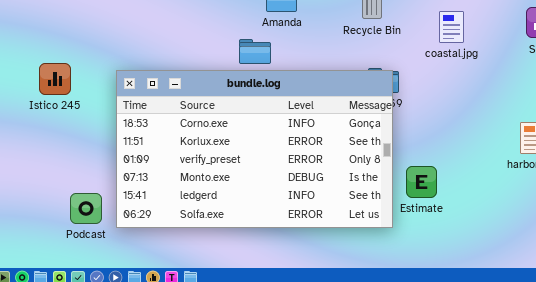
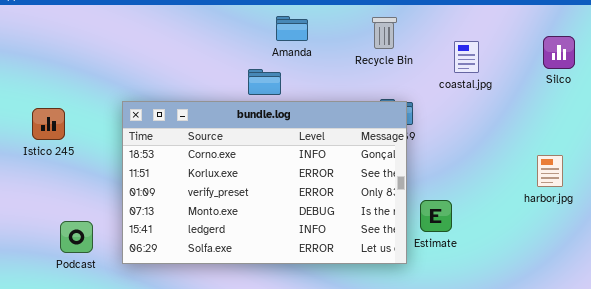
Istico 245: [39,63,71,95] -> [32,108,65,140], moved
Podcast: [70,193,102,224] -> [60,221,93,253], moved

